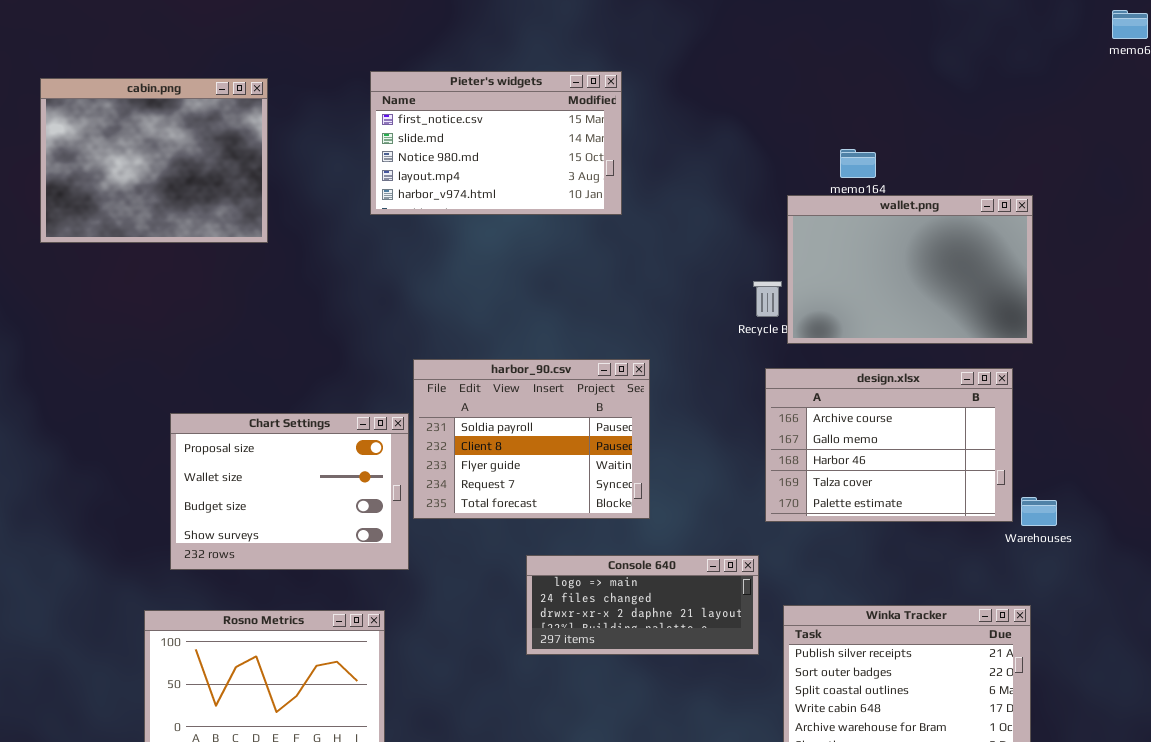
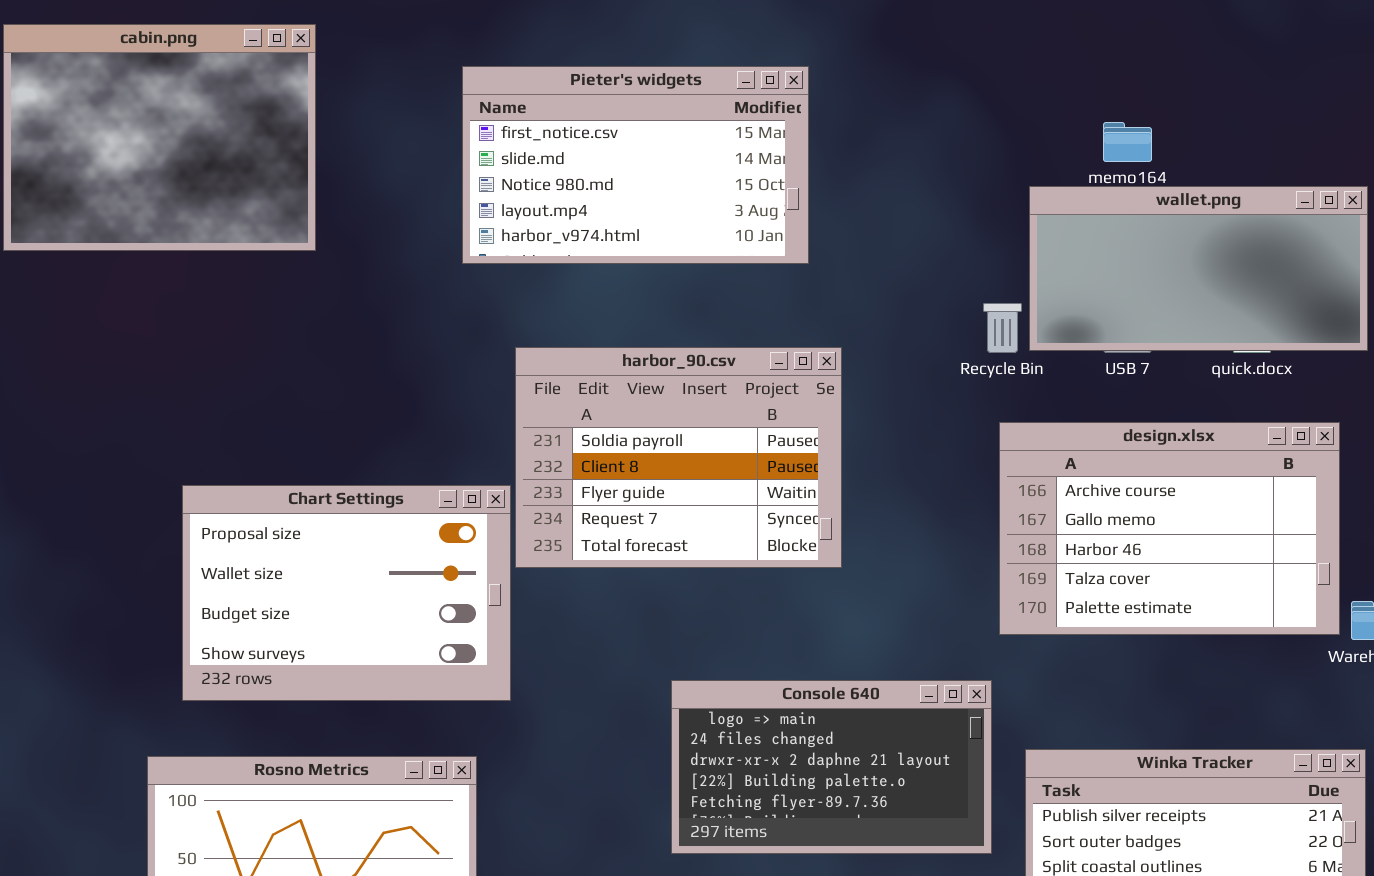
Pieter's widgets: [370,71,622,215] -> [462,66,809,264], moved
wallet.png: [787,195,1033,344] -> [1029,186,1368,351], resized
harbor_90.csv: [413,359,650,519] -> [515,347,842,568], moved
Console 640: [526,555,759,655] -> [671,680,992,854], resized

